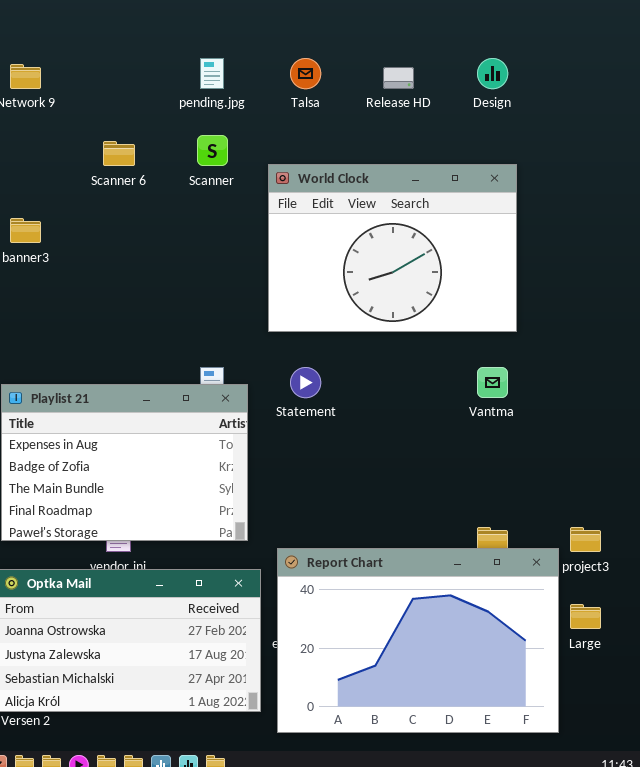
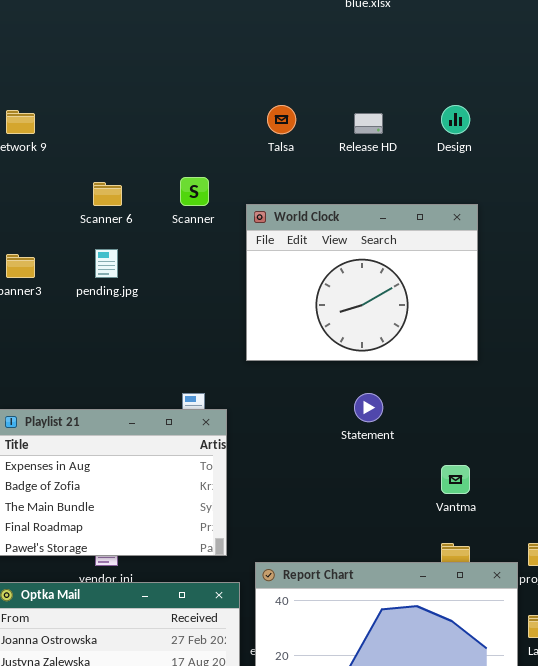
pending.jpg: [200,58,224,89] -> [95,249,118,278], moved
Statement: [290,367,321,398] -> [354,393,383,422], moved
Vantma: [477,367,508,398] -> [441,465,470,494], moved

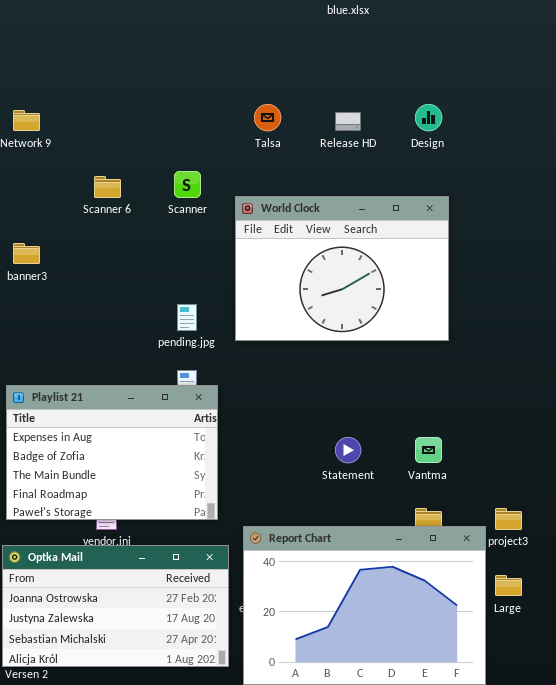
pending.jpg: [95,249,118,278] -> [177,304,197,331], moved
Statement: [354,393,383,422] -> [335,437,361,463], moved

